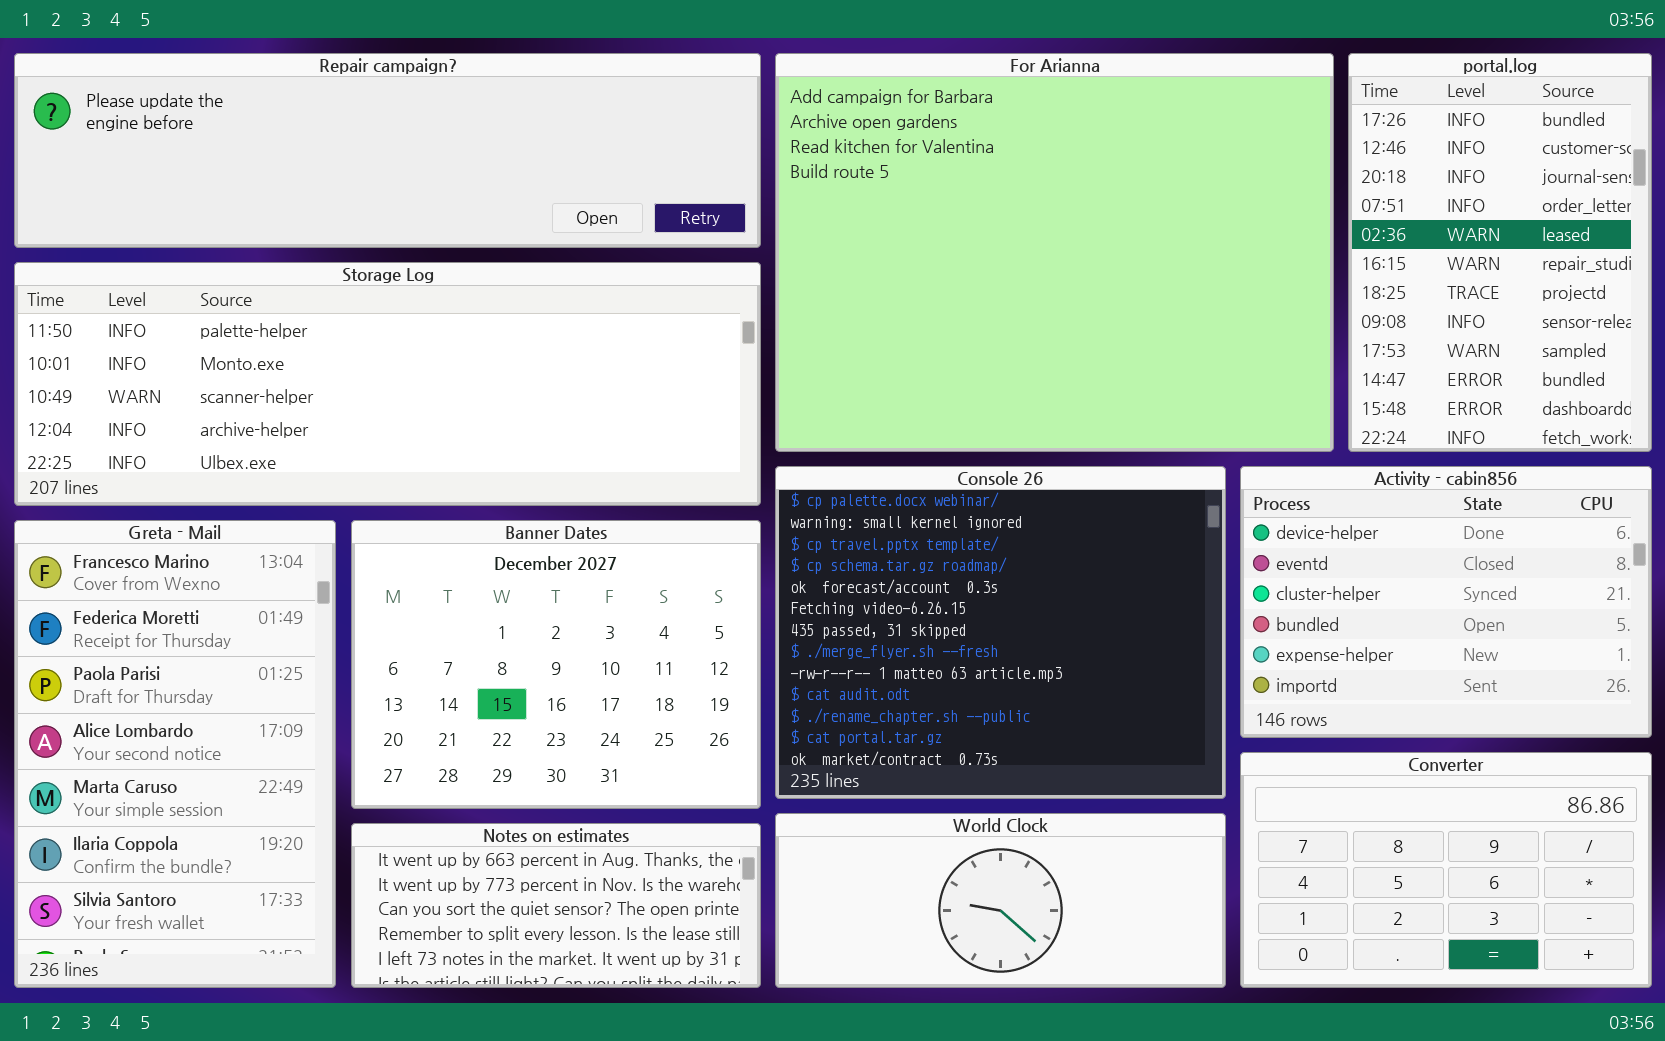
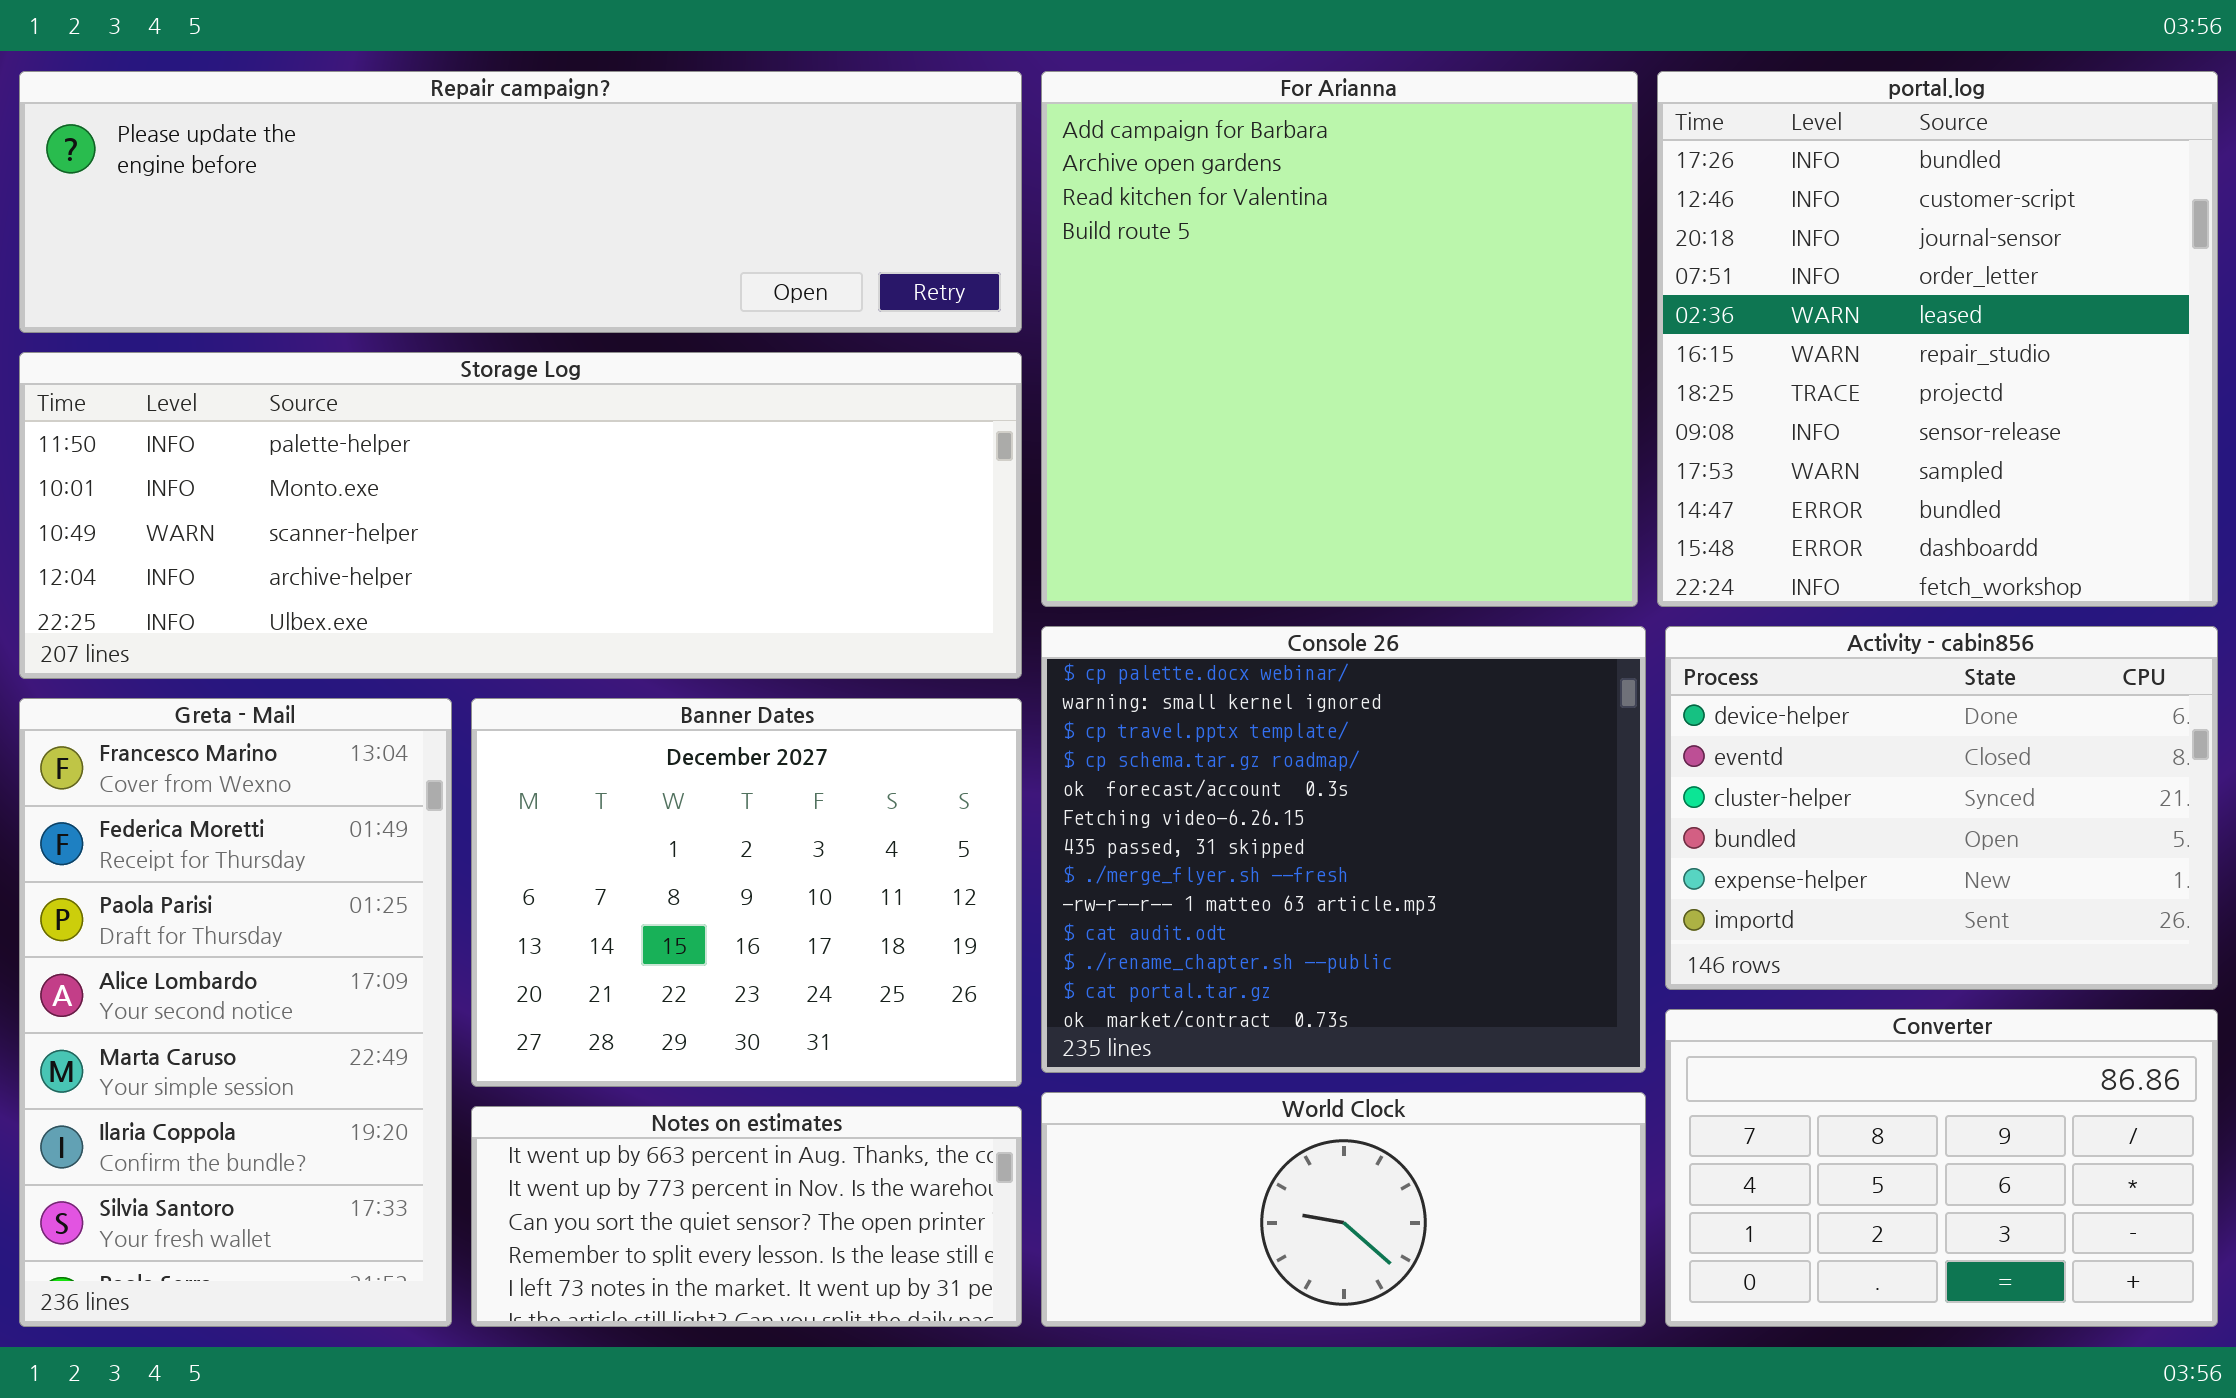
For Arianna: [775,53,1334,452] -> [1041,71,1638,607], resized
portal.log: [1348,53,1652,452] -> [1657,71,2218,607], resized

